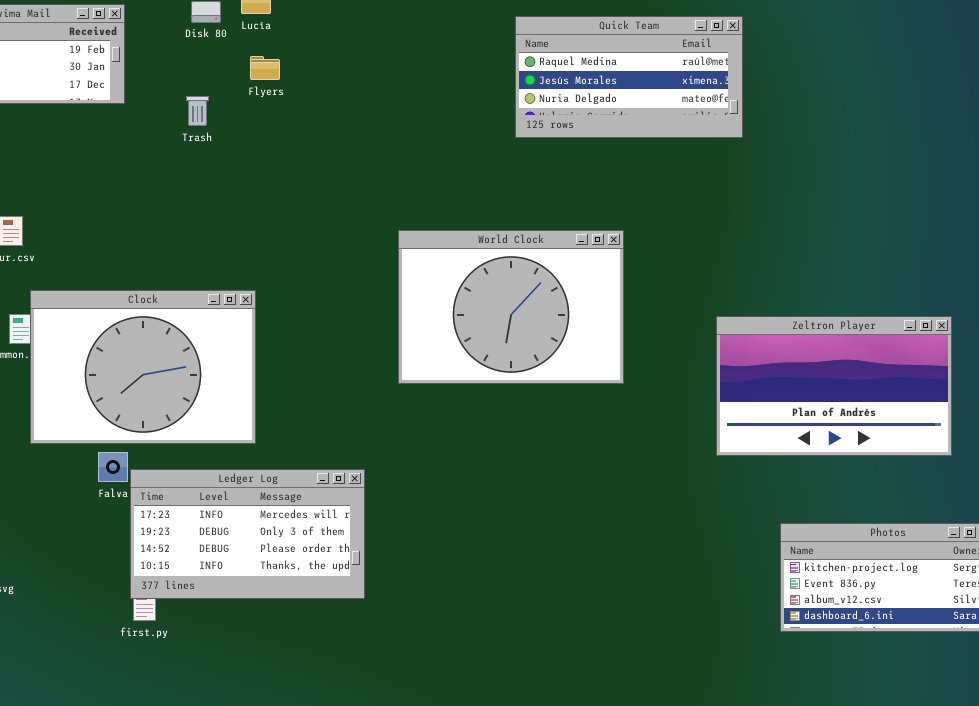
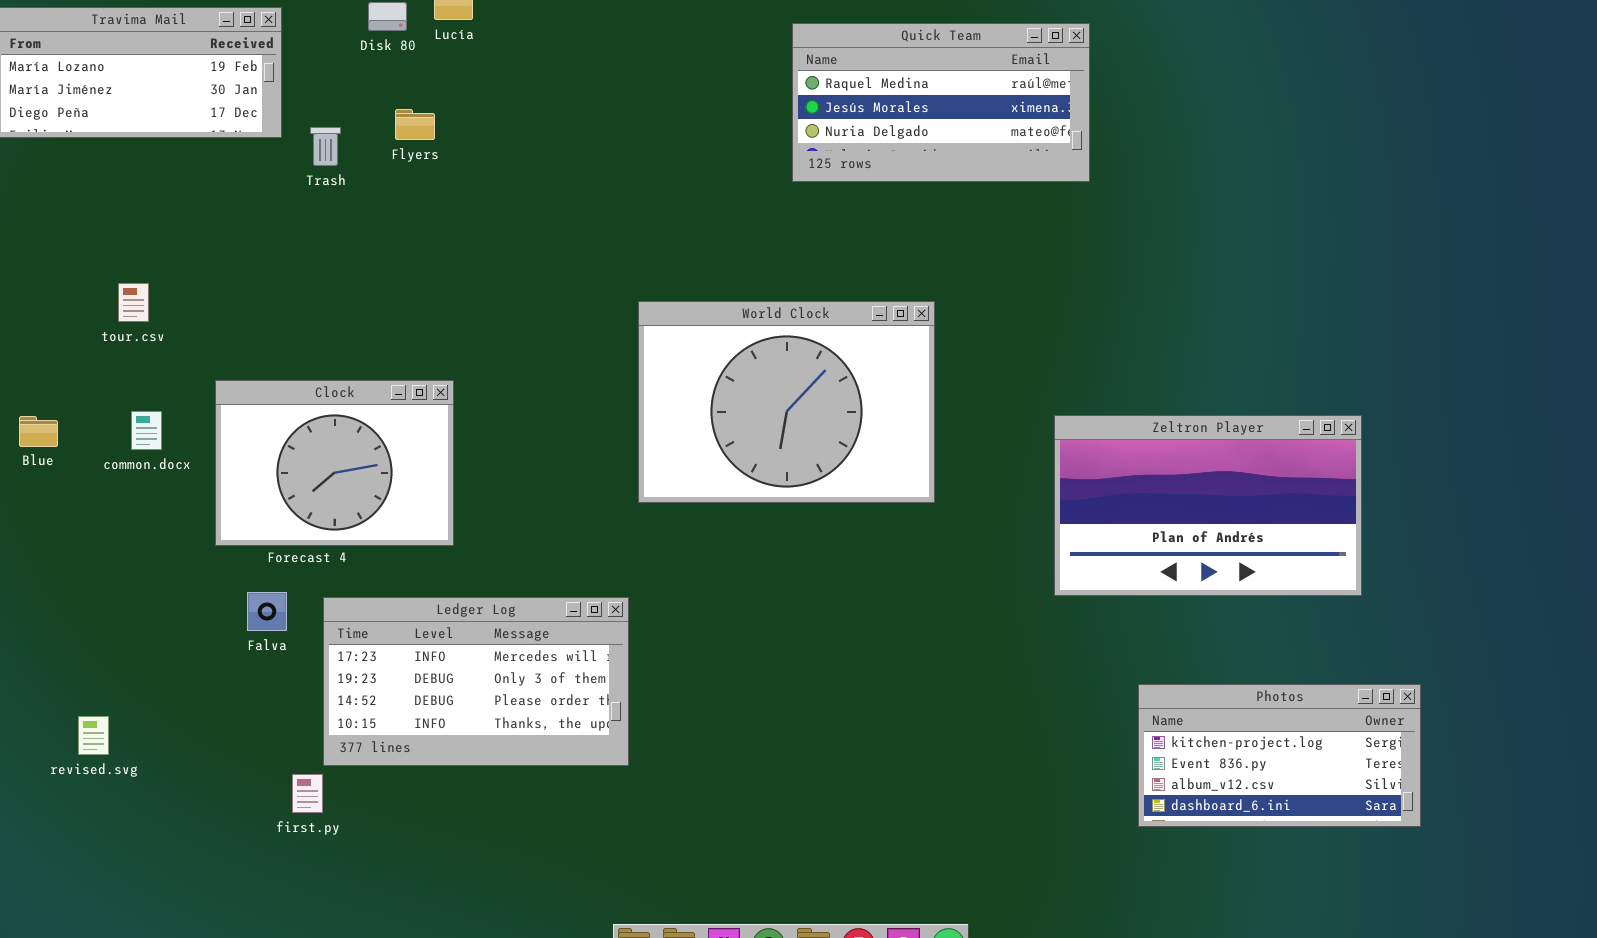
Flyers: [250,56,280,80] -> [395,109,435,140], moved
Trash: [186,96,209,126] -> [310,127,341,166], moved
Clock: [30,290,256,444] -> [215,380,454,546], resized
Ledger Log: [130,469,365,599] -> [323,597,629,766], moved

